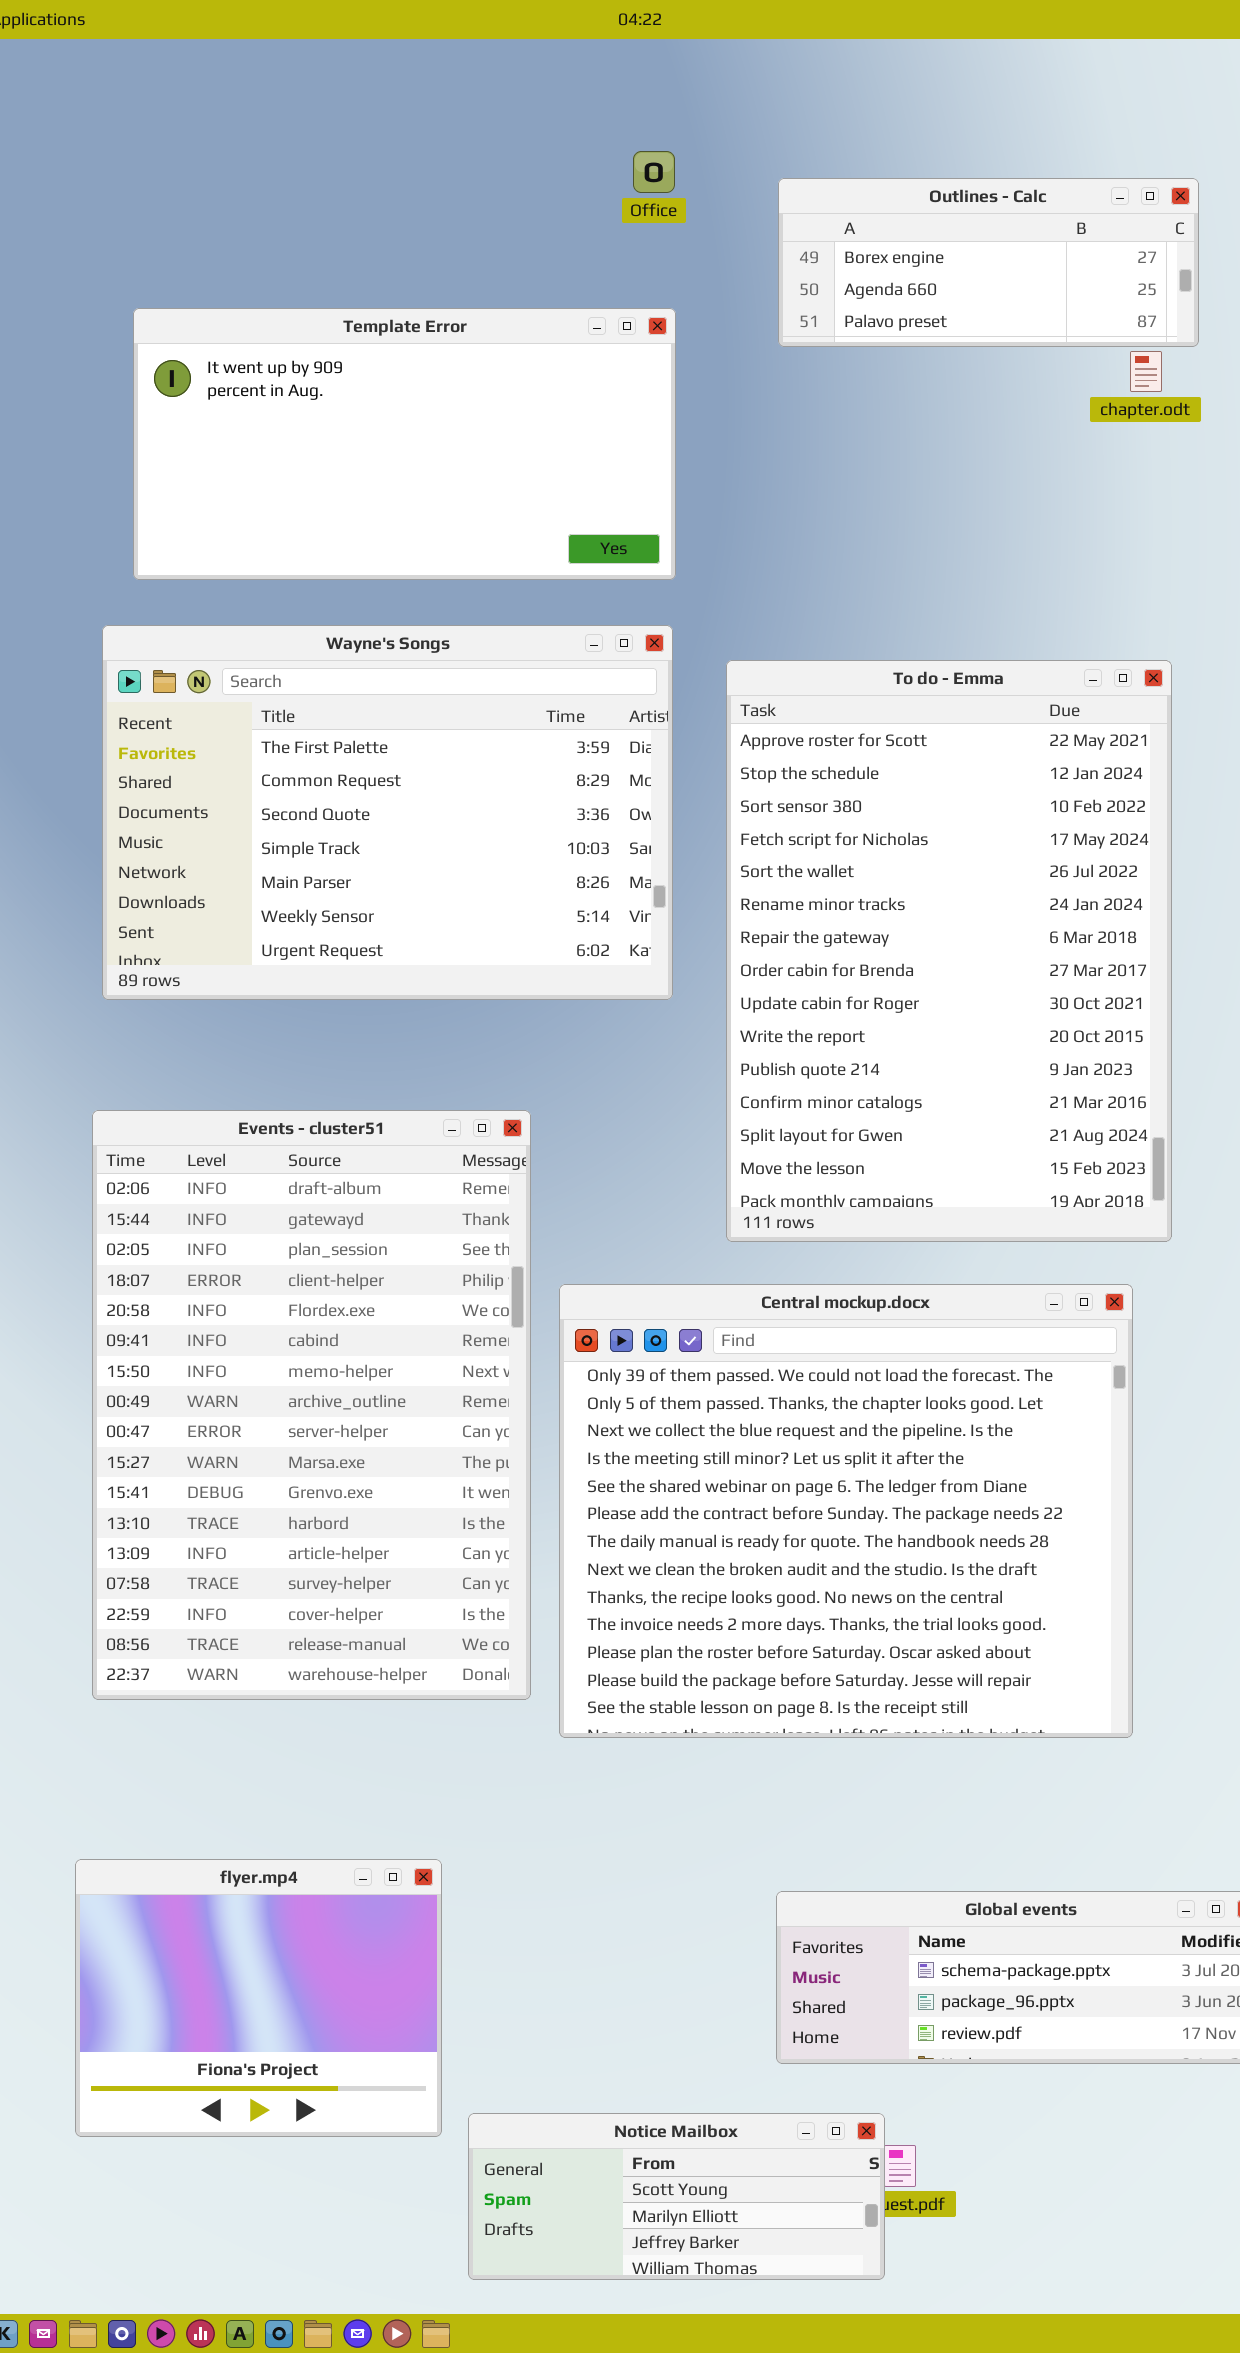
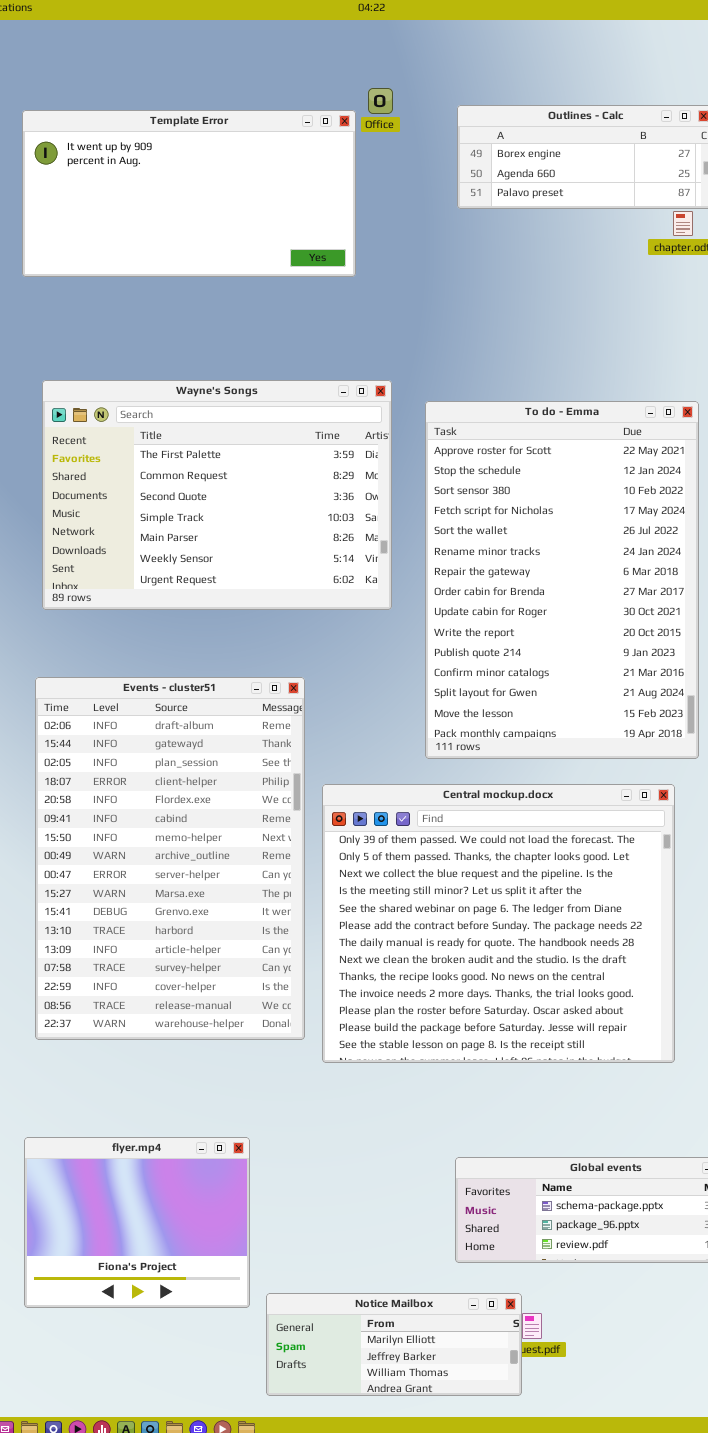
Template Error: [133,308,676,580] -> [22,110,356,277], moved
Notice Mailbox: [468,2113,885,2280] -> [266,1293,522,1396], scrolled down 1 row

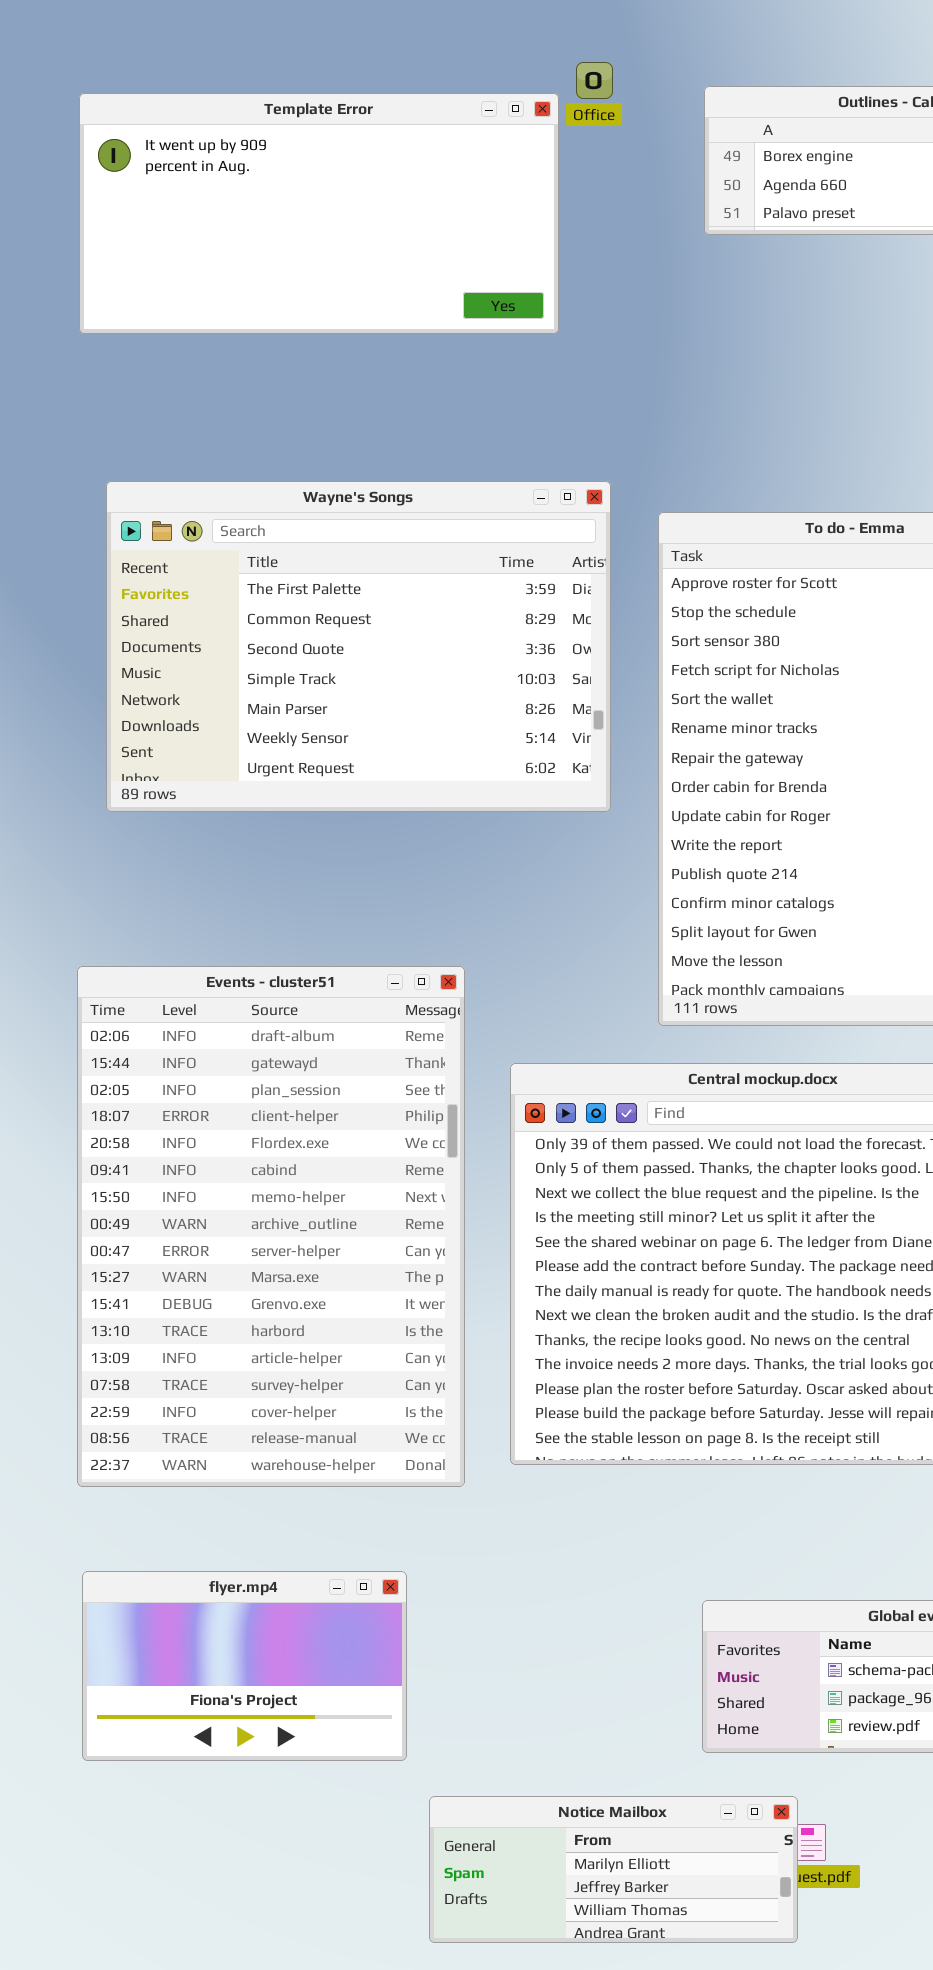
Events - cluster51: [35,677,305,1040] -> [77,966,465,1487], moved
flyer.mp4: [24,1137,250,1308] -> [82,1571,407,1761], resized

